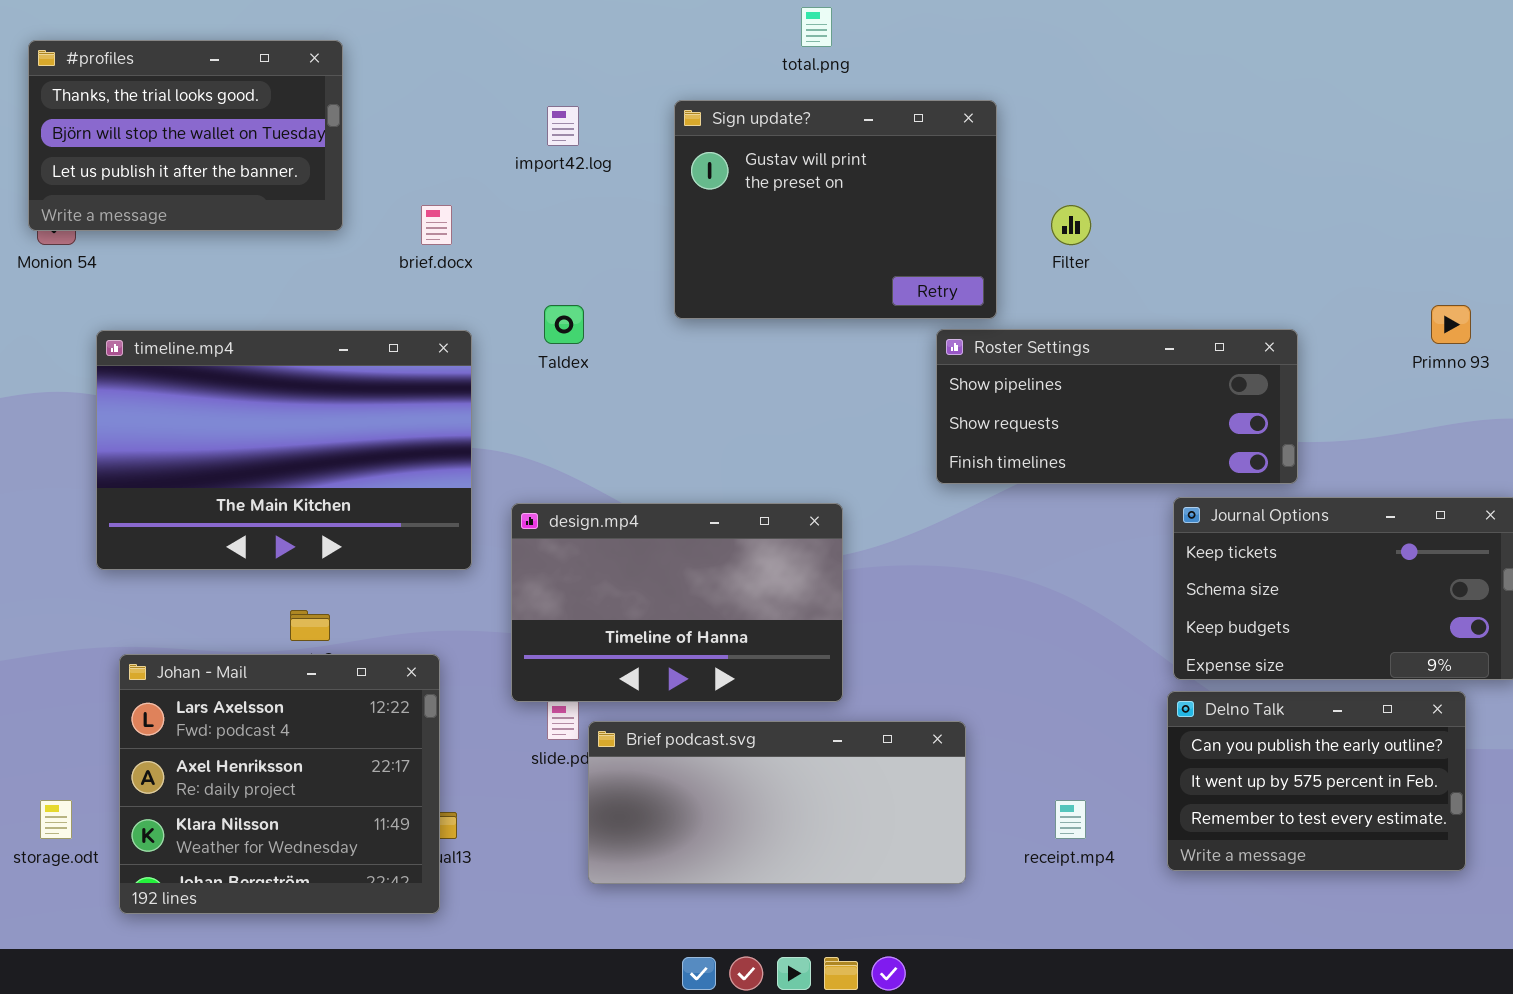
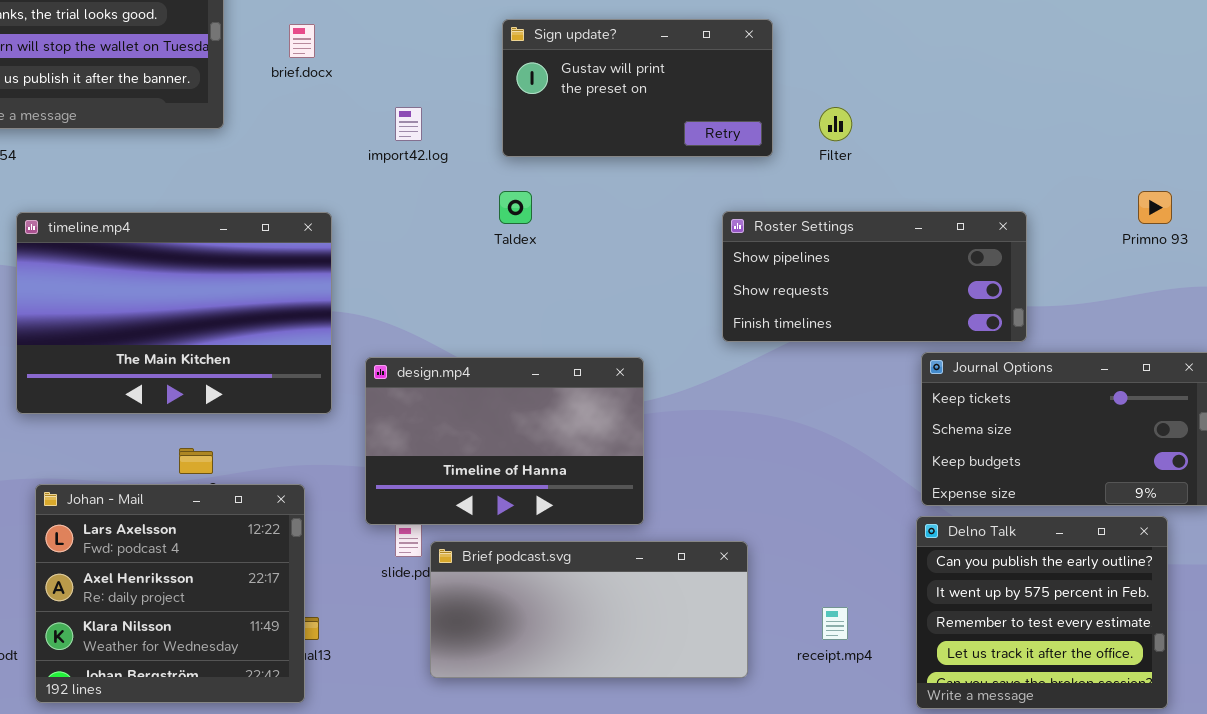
Sign update?: [674,100,997,319] -> [502,19,773,157], resized
import42.log: [547,106,579,146] -> [395,107,422,141], moved
brief.docx: [421,205,452,245] -> [289,24,315,58], moved
Taldex: [544,305,584,344] -> [499,191,532,224], moved
Delno Talk: [1167,691,1466,871] -> [916,516,1168,709], resized

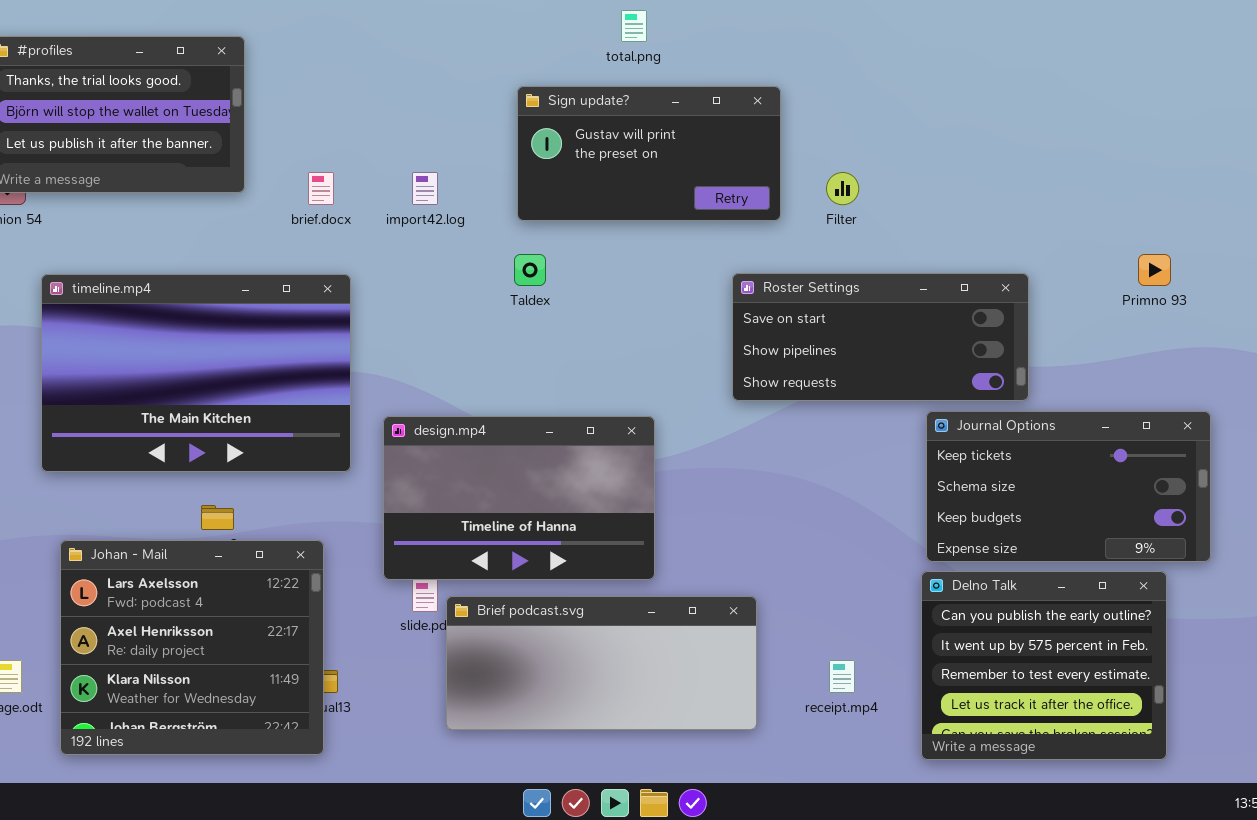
brief.docx: [289,24,315,58] -> [308,172,334,205], moved
Roster Settings: [722,211,1027,342] -> [732,273,1029,401], scrolled up 1 row

